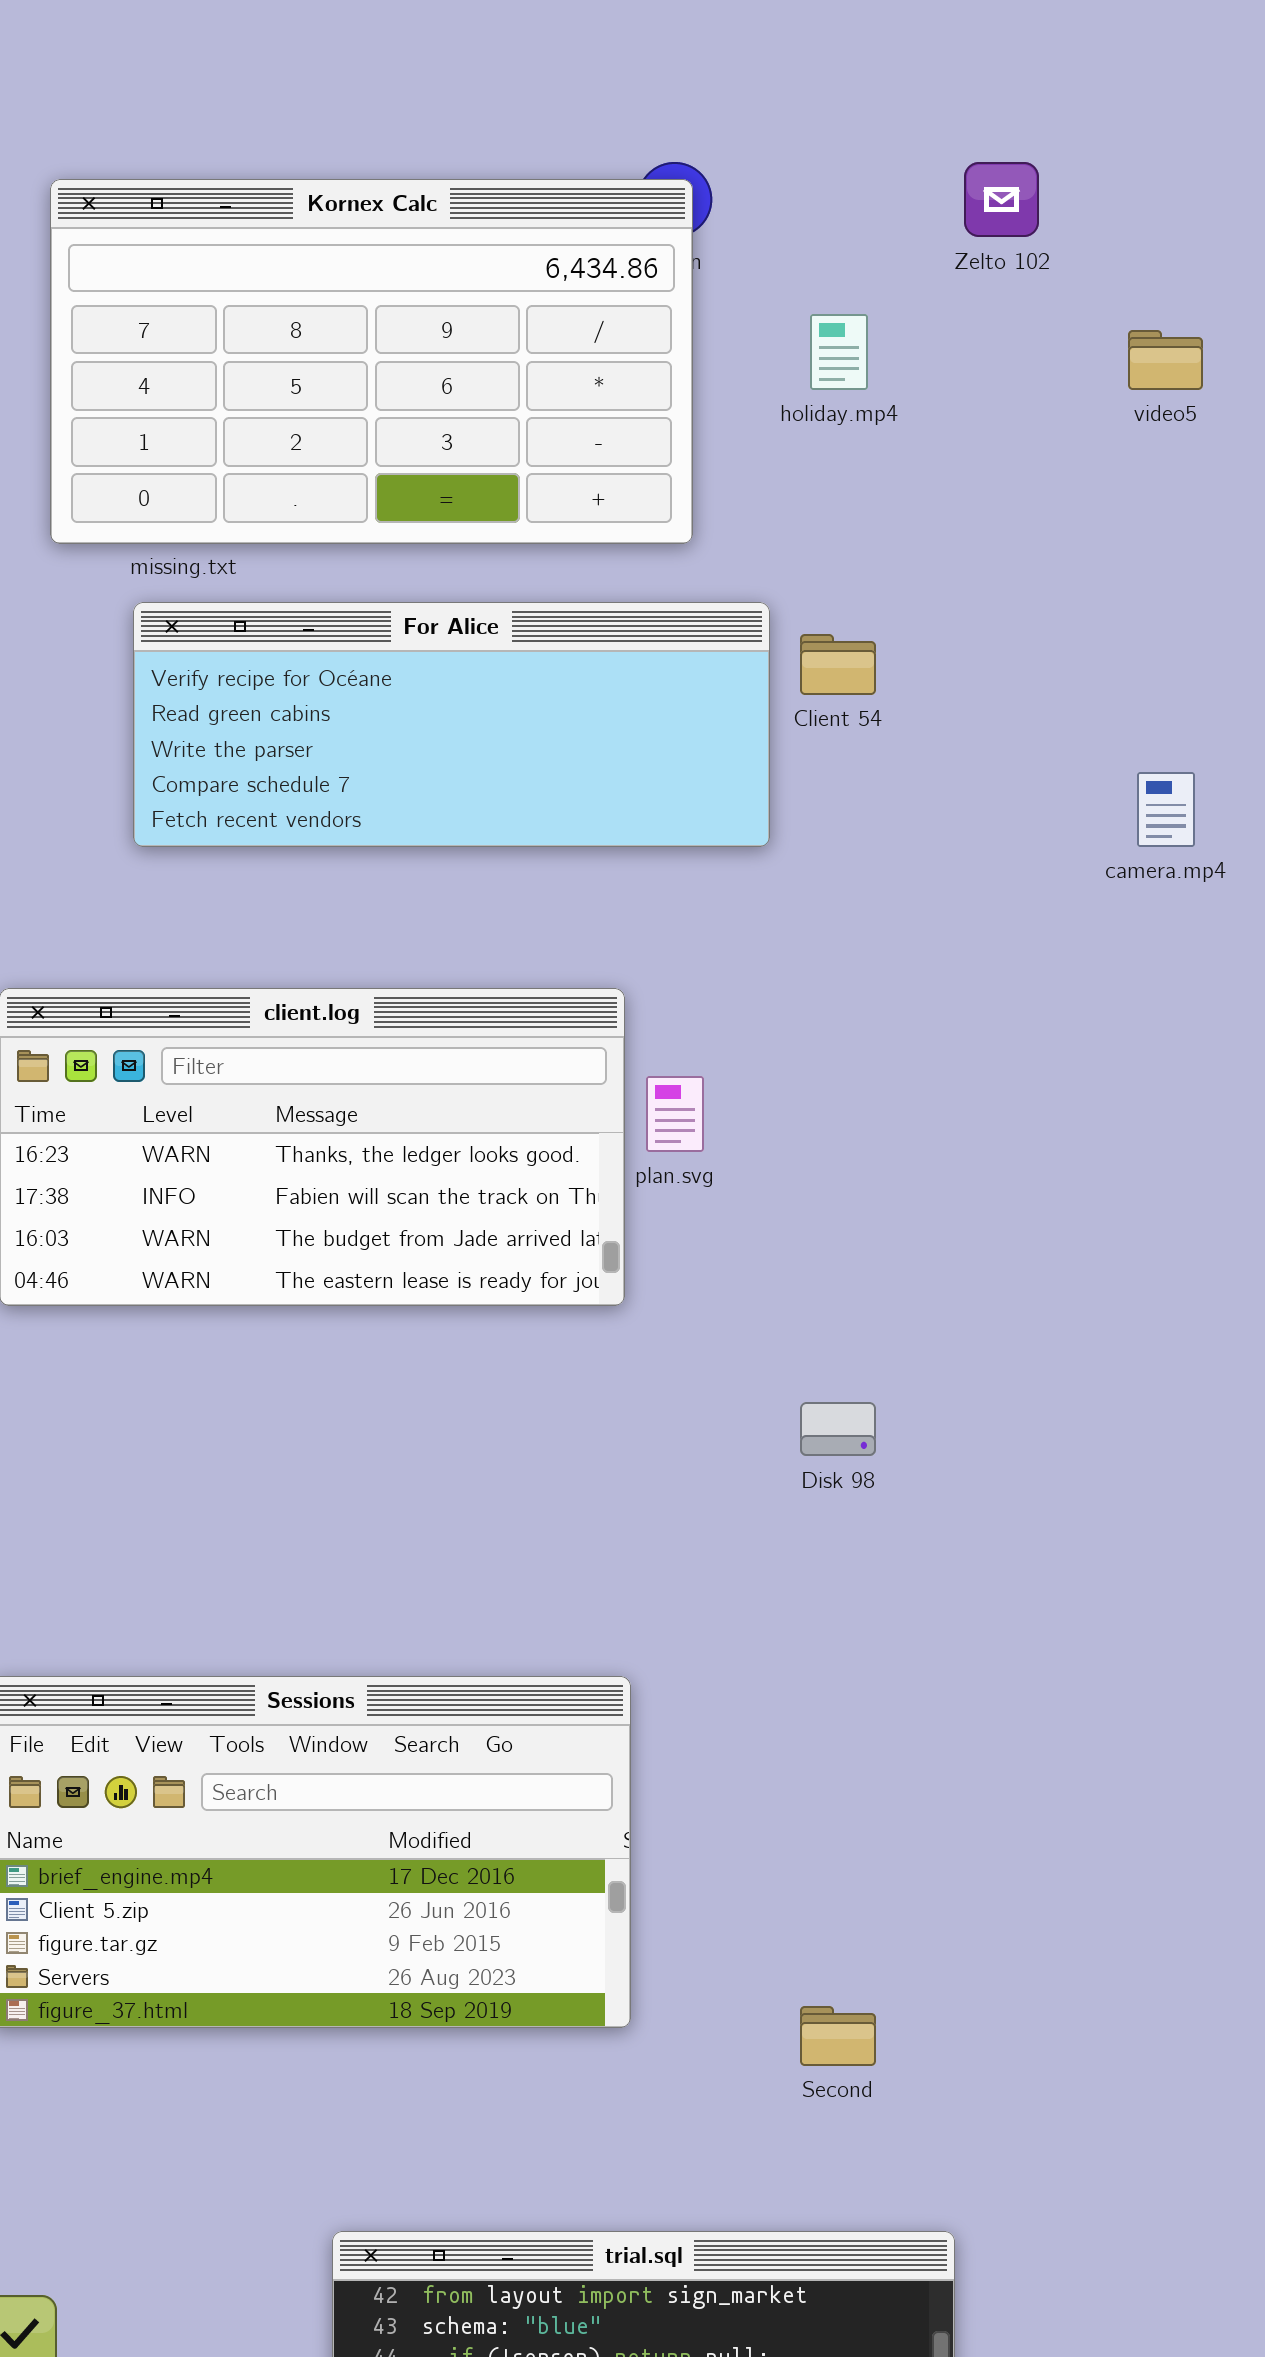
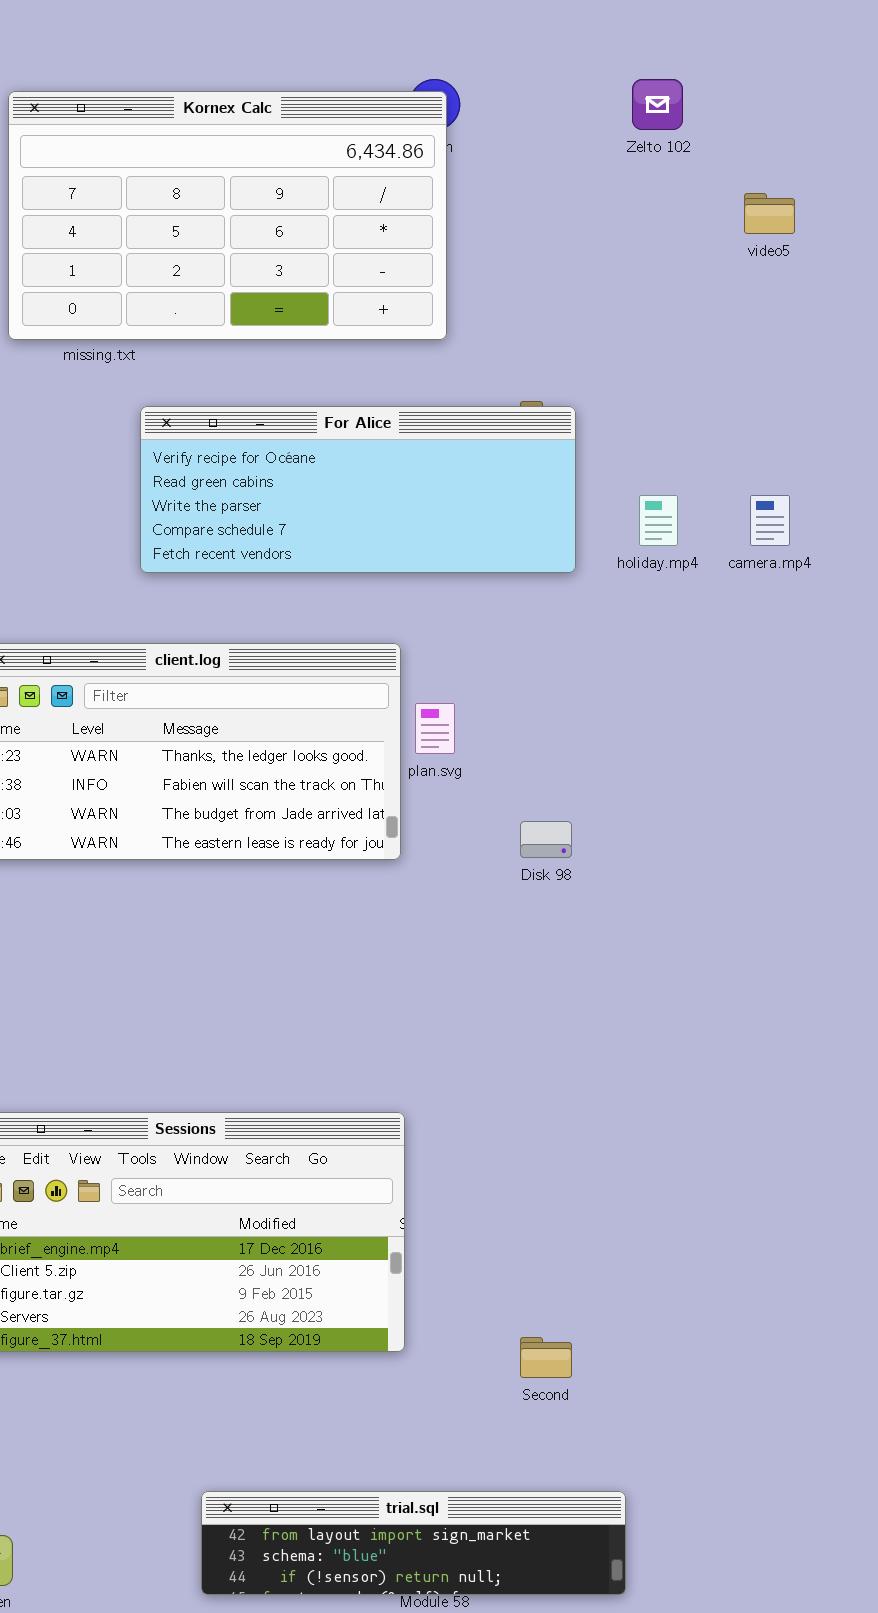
holiday.mp4: [810,314,868,390] -> [639,495,678,546], moved
For Alice: [133,602,770,847] -> [140,406,576,573], moved
Disk 98: [800,1402,876,1456] -> [520,821,572,858], moved

